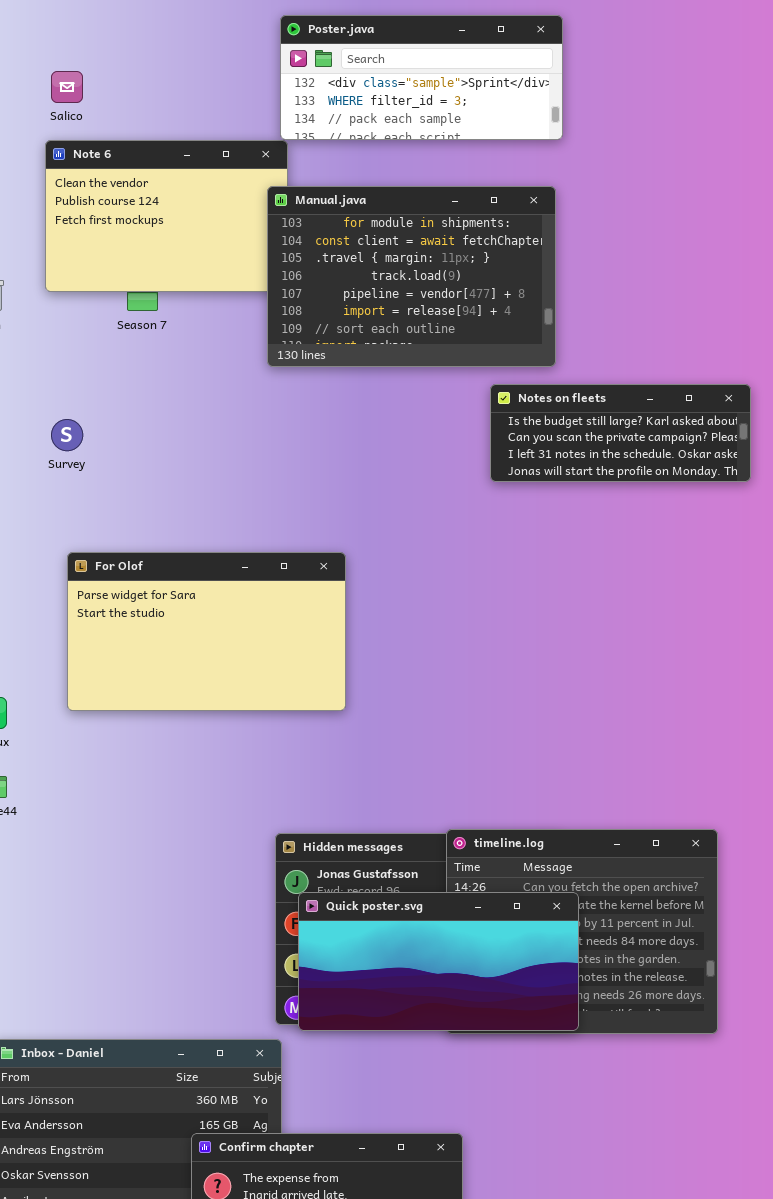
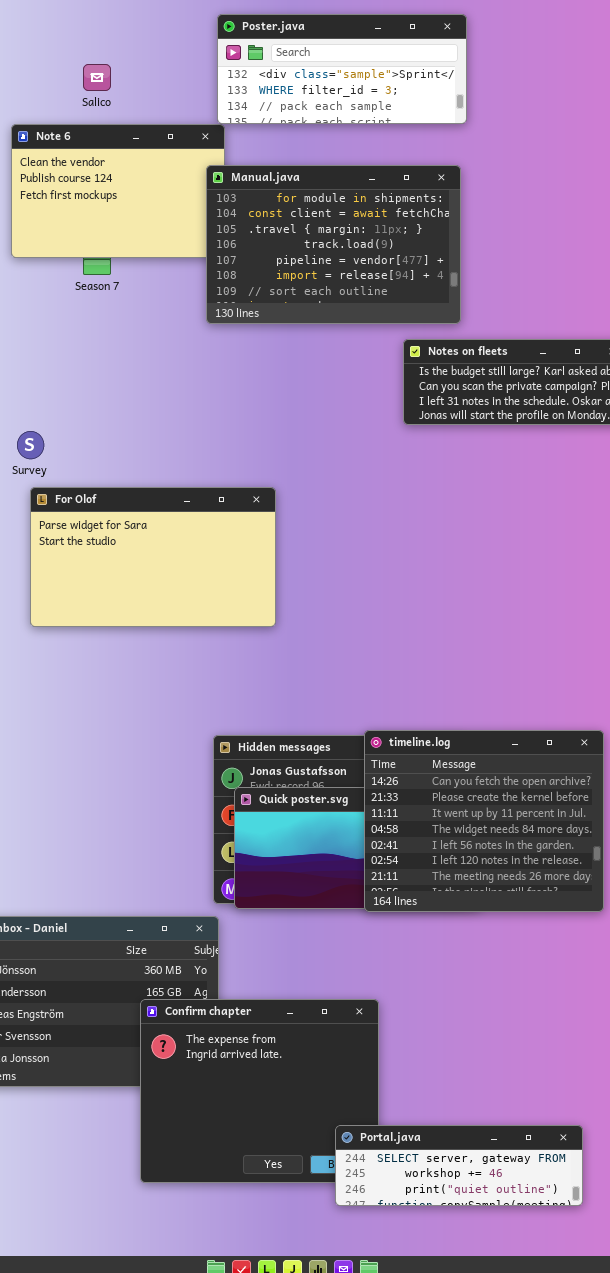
Salico: [51,71,83,103] -> [83,64,111,91], moved
Survey: [51,419,83,451] -> [17,431,44,459], moved
timeline.log: [446,829,718,1034] -> [364,730,604,912], raised

